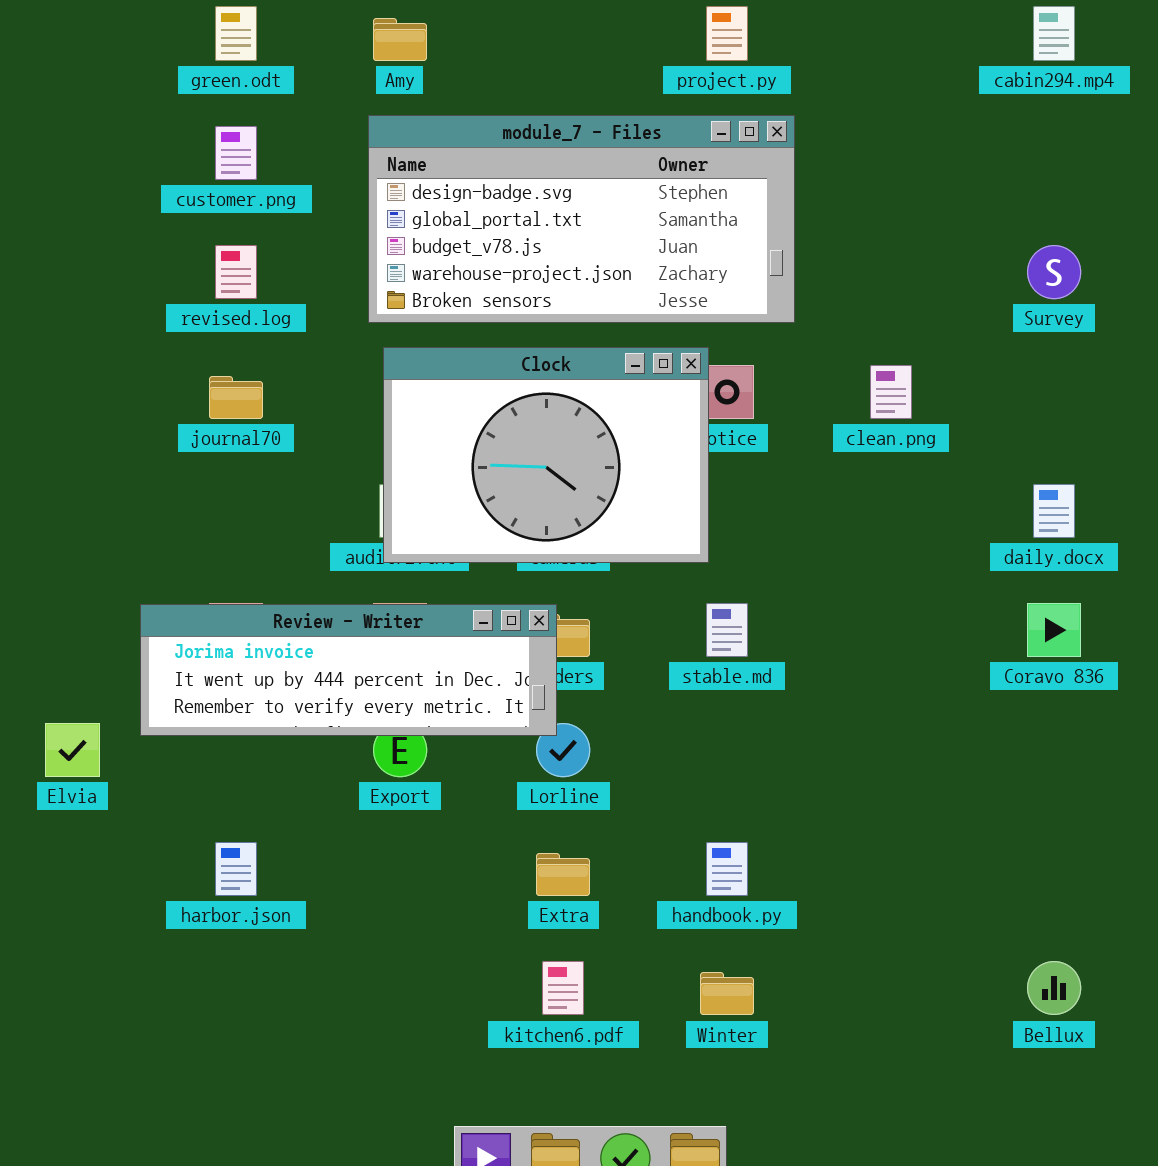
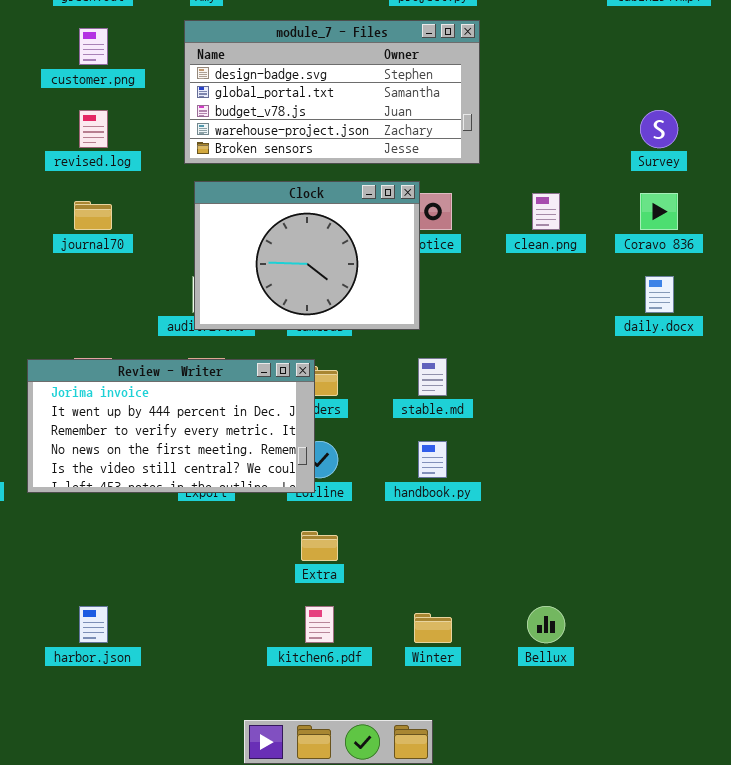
Coravo 836: [1027,603,1081,657] -> [640,193,678,230], moved
Review - Writer: [140,604,557,736] -> [27,359,315,493], resized
harbor.json: [215,842,257,896] -> [79,606,108,643], moved
handbook.py: [706,842,748,896] -> [418,441,447,478], moved
Bellux: [1027,961,1081,1015] -> [527,606,565,643], moved

